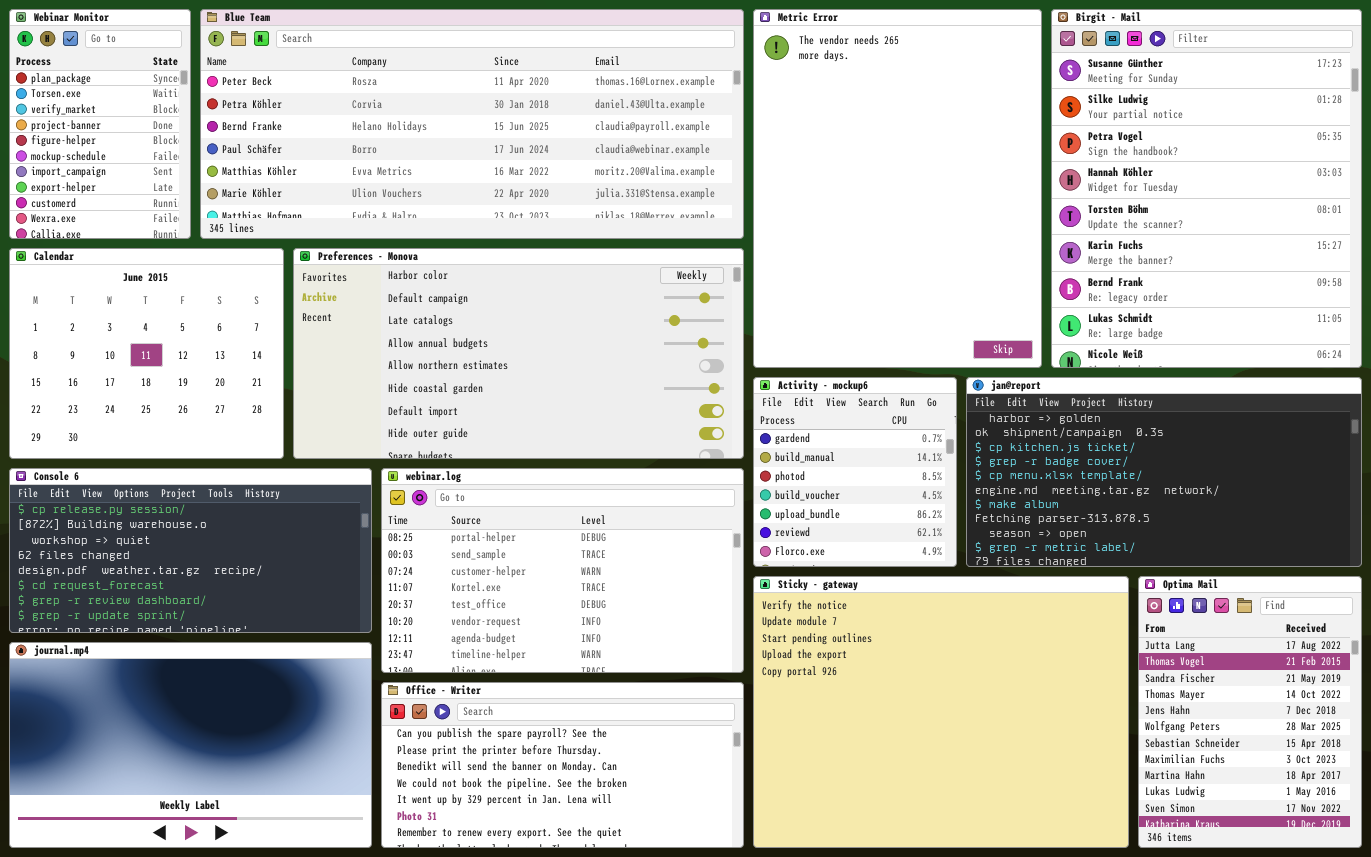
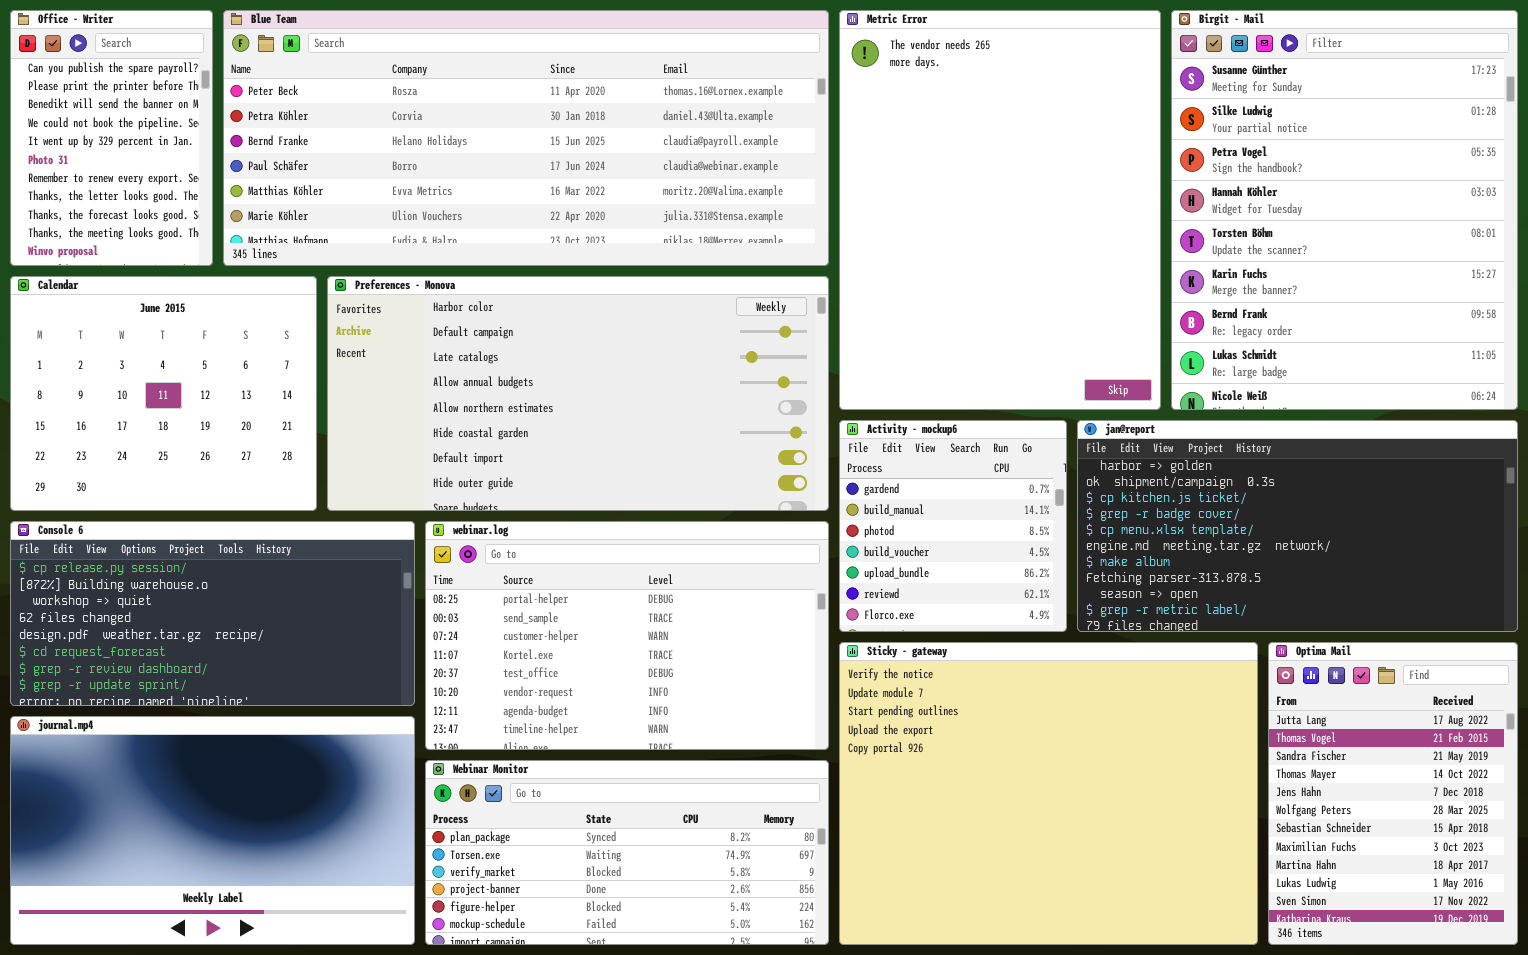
Webinar Monitor: [9,9,191,239] -> [425,760,829,945], moved, resized
Office - Writer: [381,682,744,848] -> [10,10,213,266], moved, resized

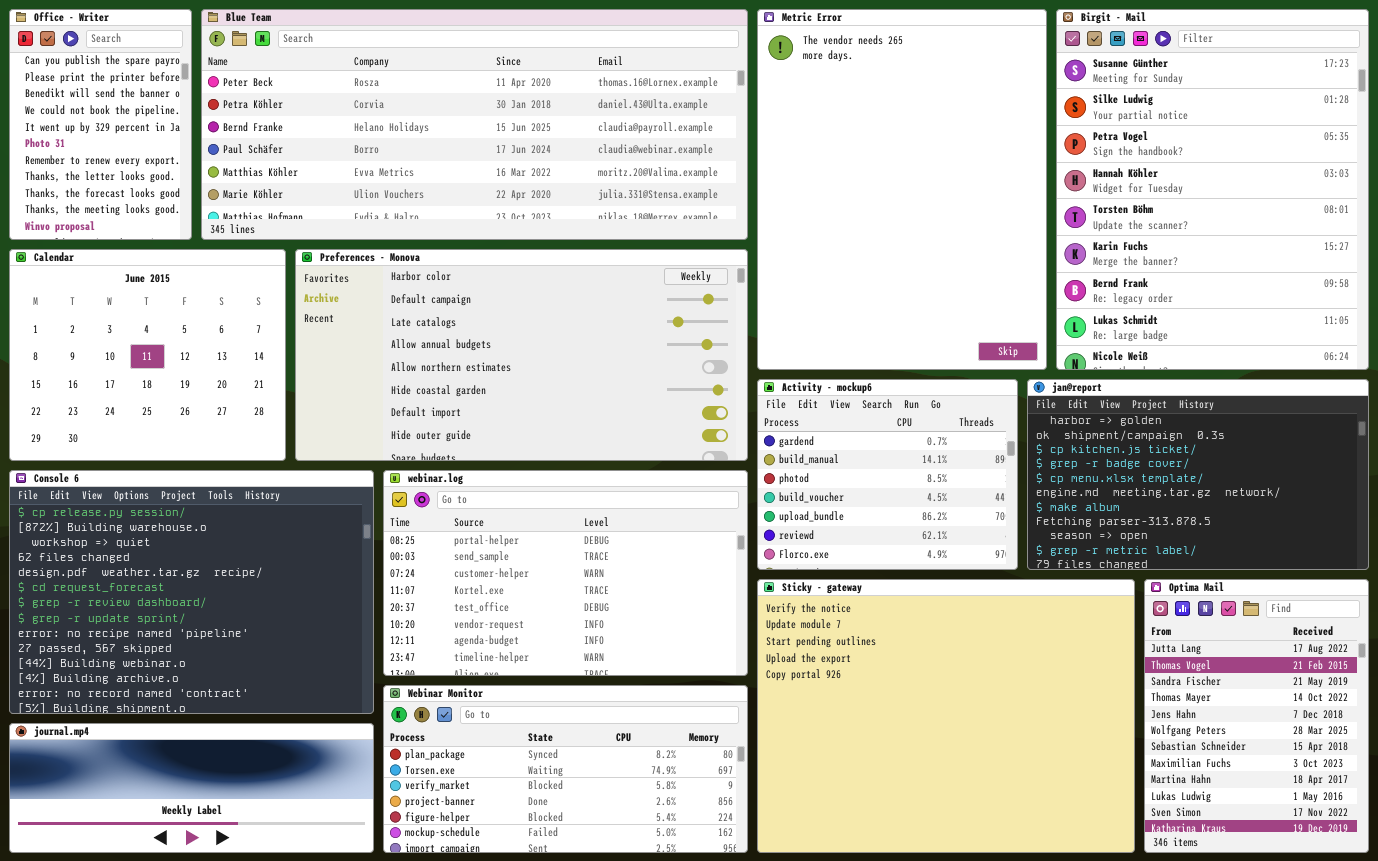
Activity - mockup6: [839,420,1067,632] -> [757,379,1018,570], resized
jan@report: [1077,420,1518,632] -> [1027,379,1369,570], resized
Console 6: [10,521,415,706] -> [9,470,374,714], resized
journal.mp4: [10,716,415,945] -> [9,723,374,853], resized

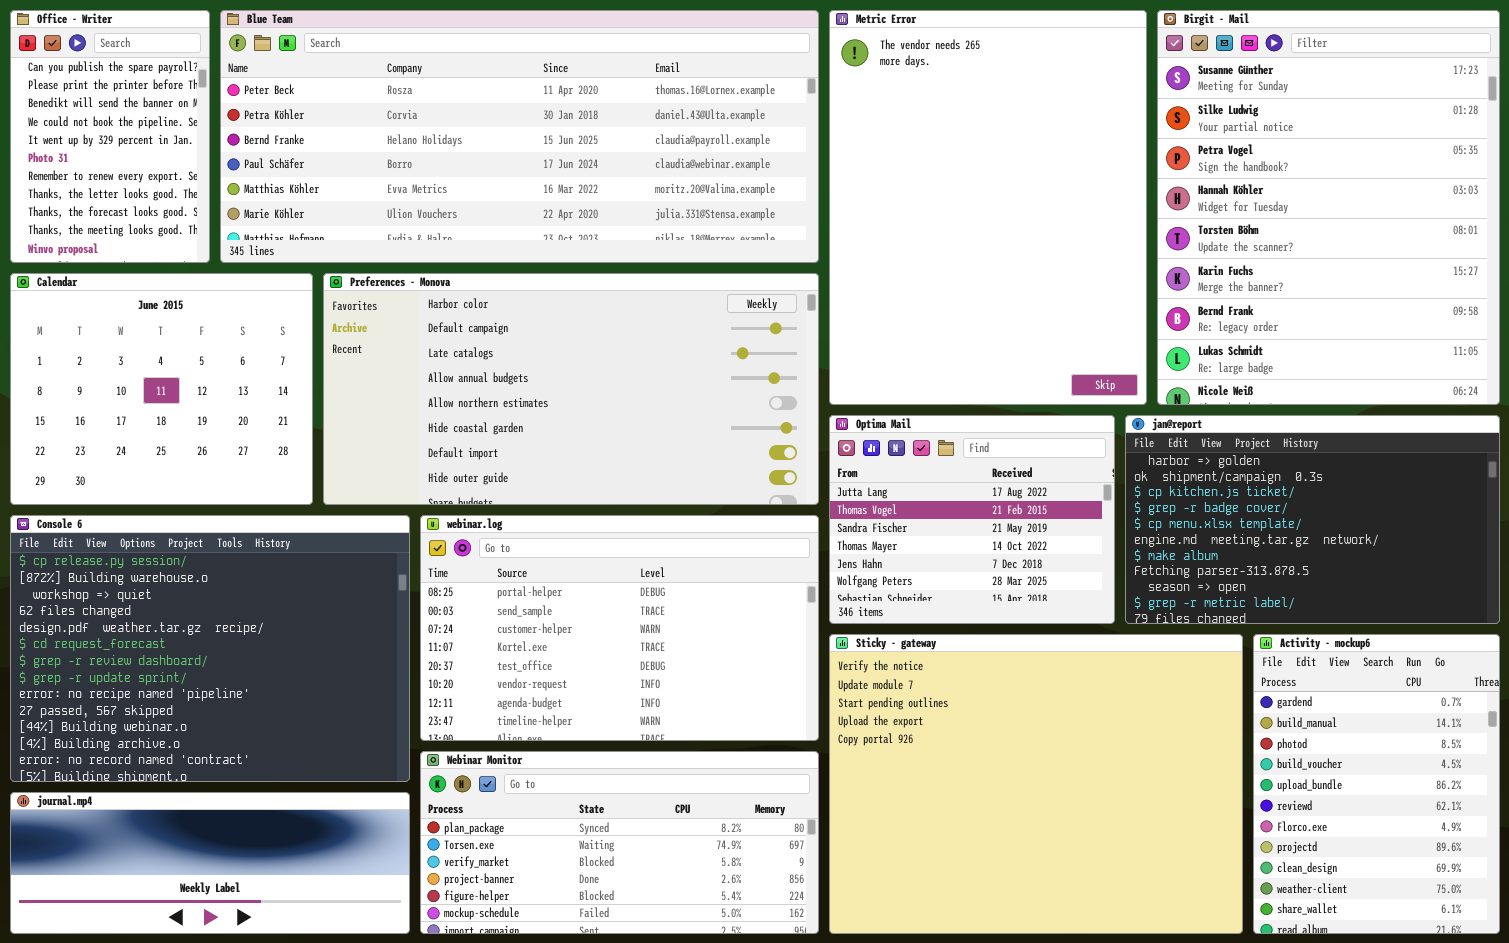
Activity - mockup6: [757,379,1018,570] -> [1253,634,1500,934], moved, resized
Optima Mail: [1144,579,1369,853] -> [829,415,1115,624], moved, resized

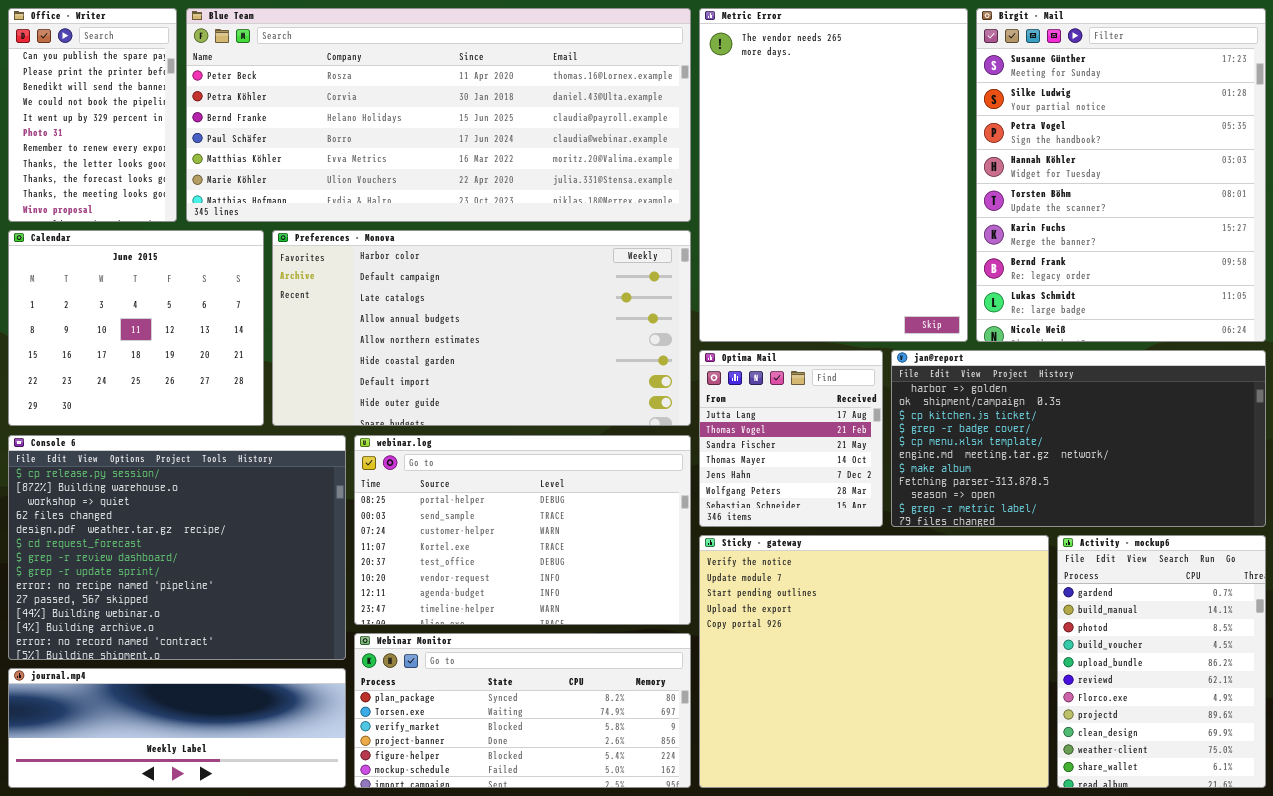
Optima Mail: [829,415,1115,624] -> [699,350,883,527], resized
jan@report: [1125,415,1500,624] -> [891,350,1266,527], resized

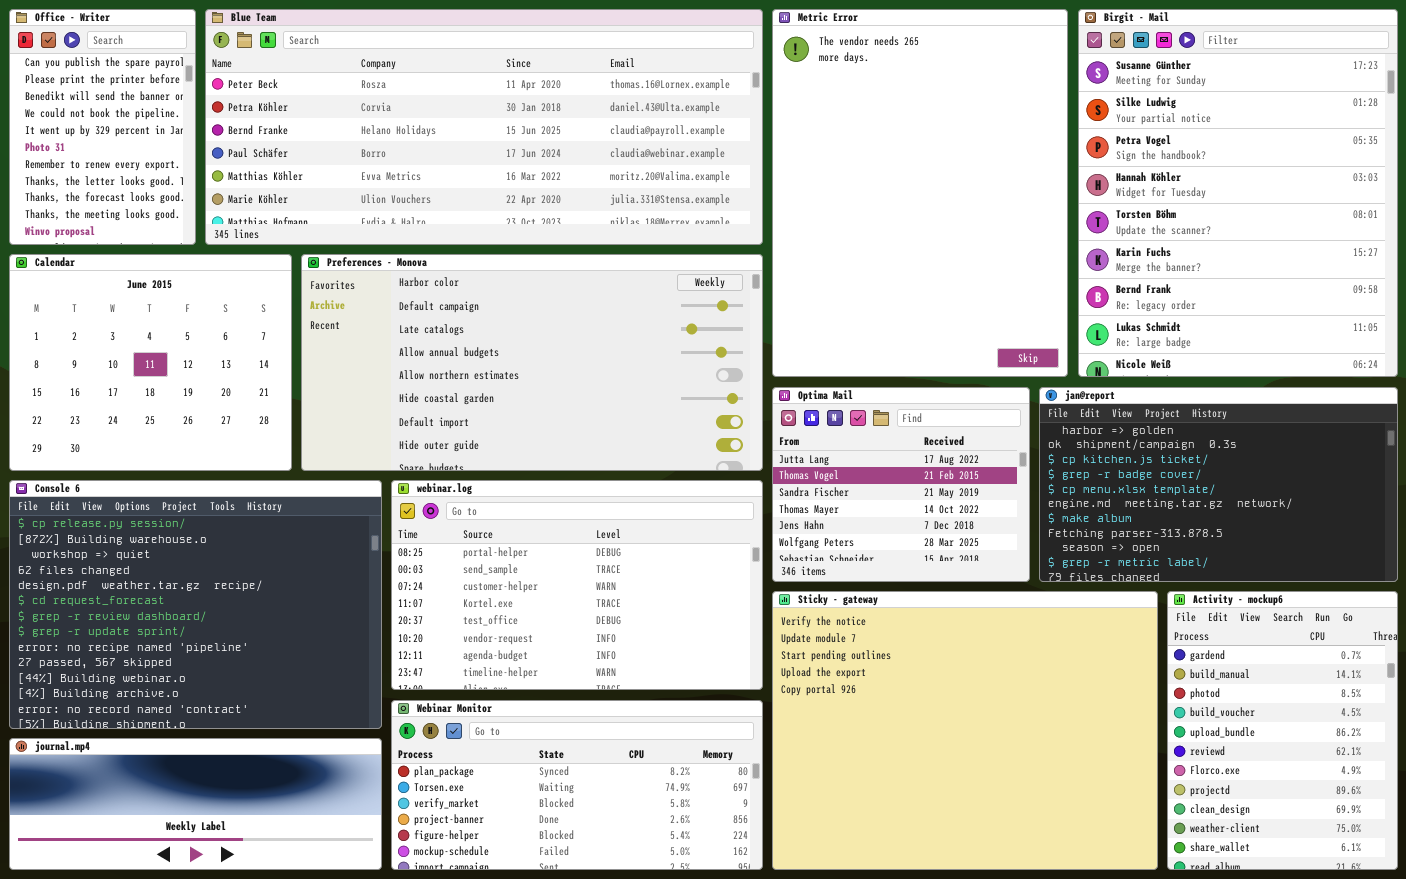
Optima Mail: [699,350,883,527] -> [772,387,1030,582], resized
jan@report: [891,350,1266,527] -> [1039,387,1398,582], resized

